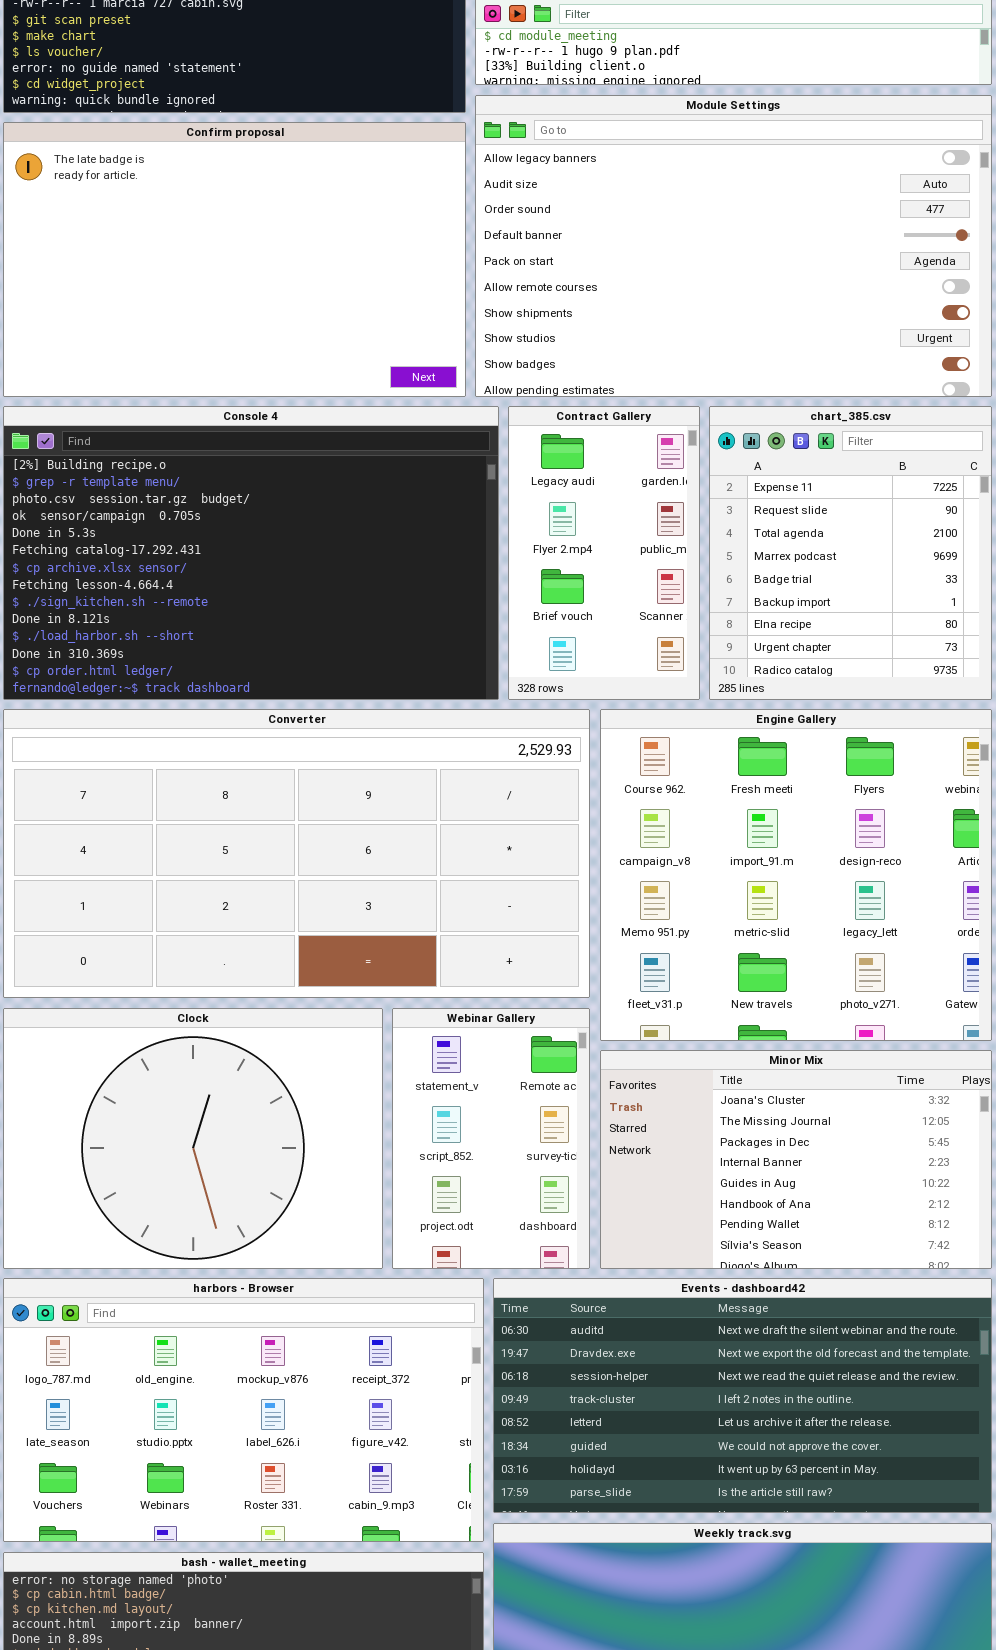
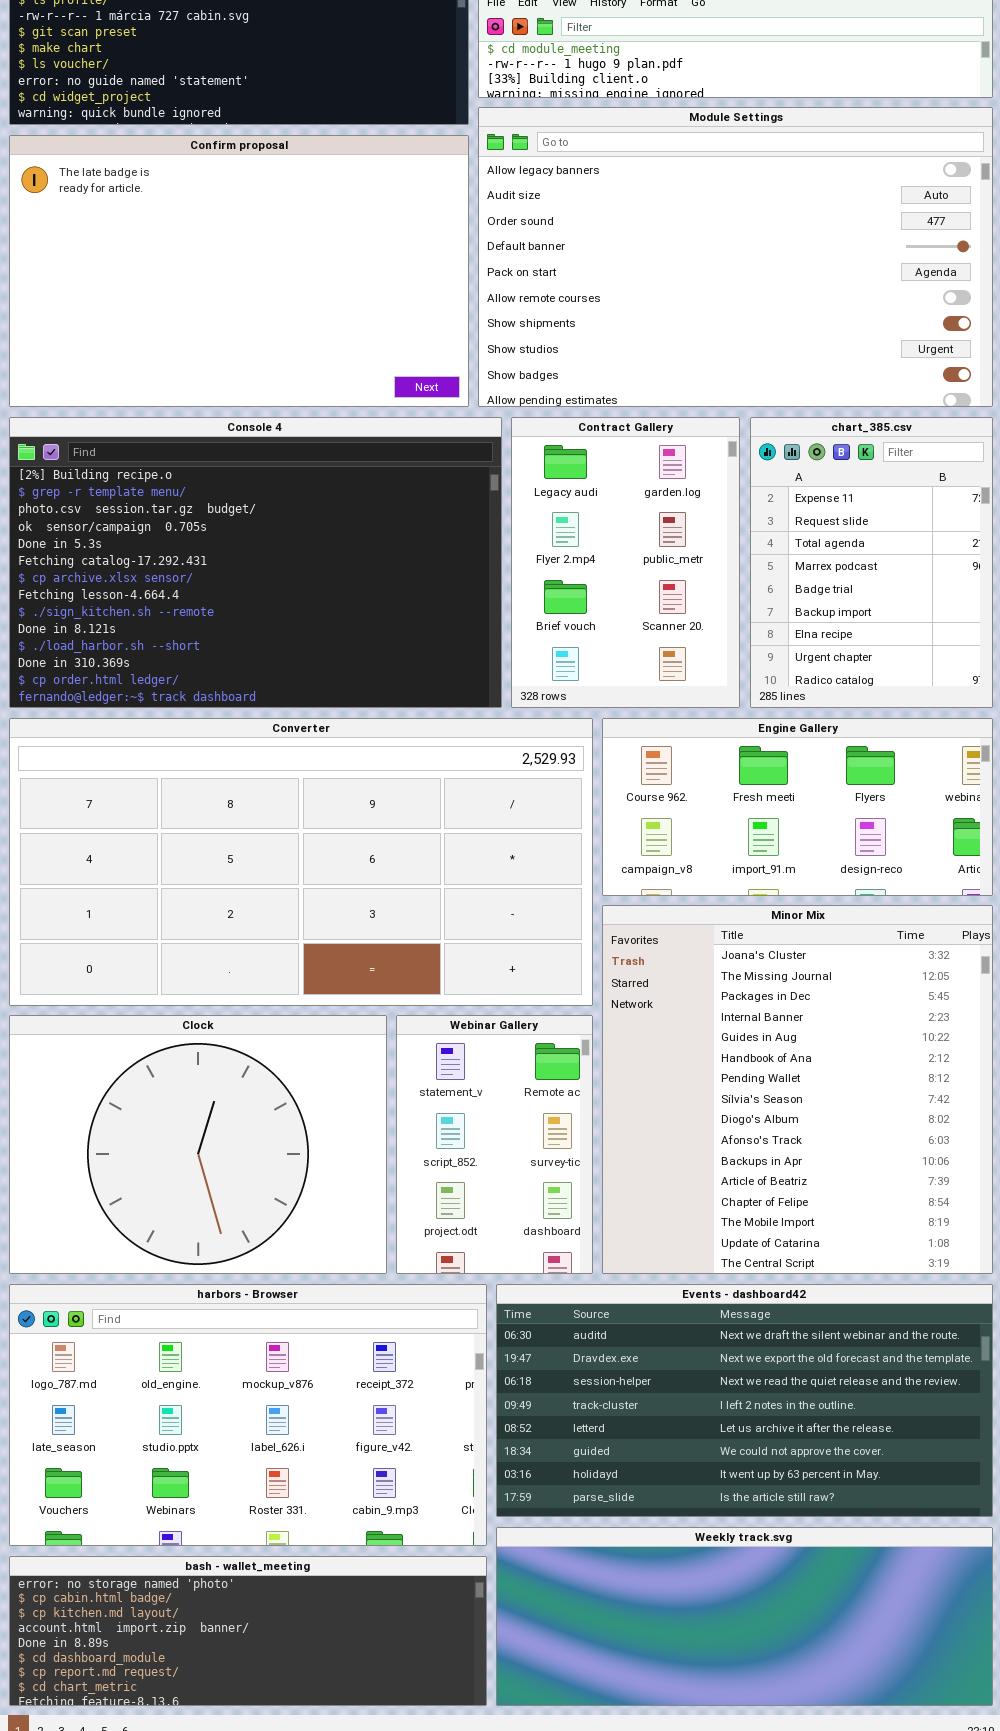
Contract Gallery: [508,406,700,700] -> [511,417,740,708], resized
chart_385.csv: [709,406,992,700] -> [750,417,993,708], resized
Engine Gallery: [600,709,992,1041] -> [602,718,993,896], resized
Minor Mix: [600,1050,992,1269] -> [602,905,993,1274], resized

